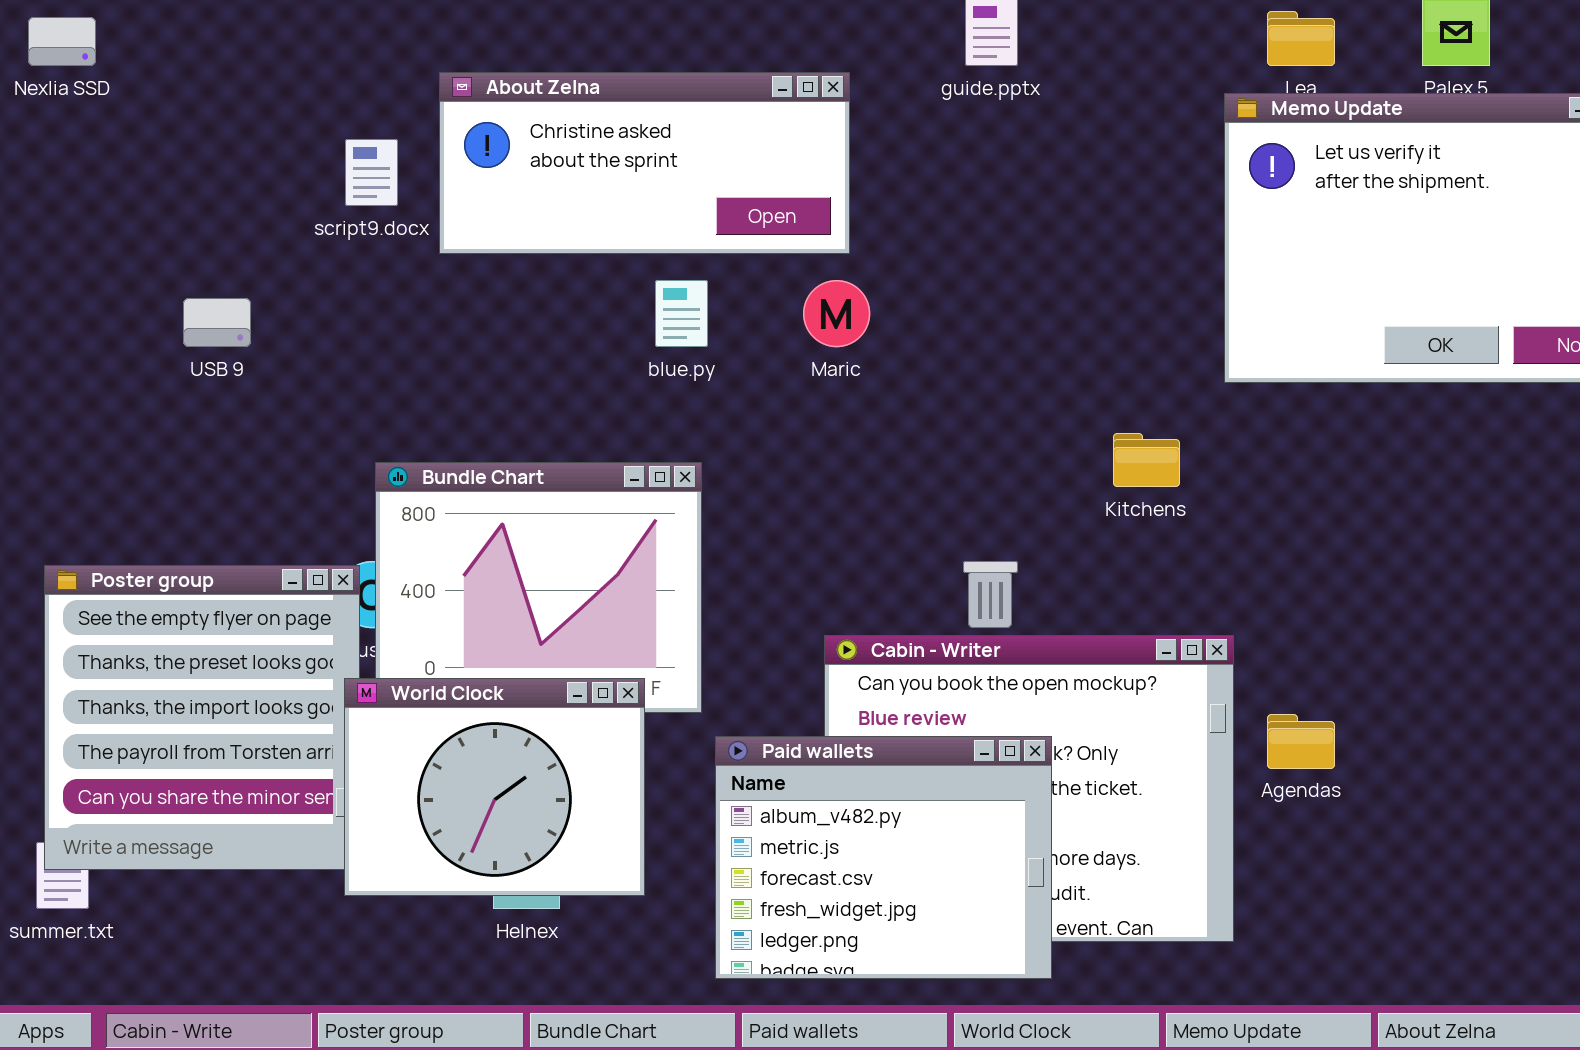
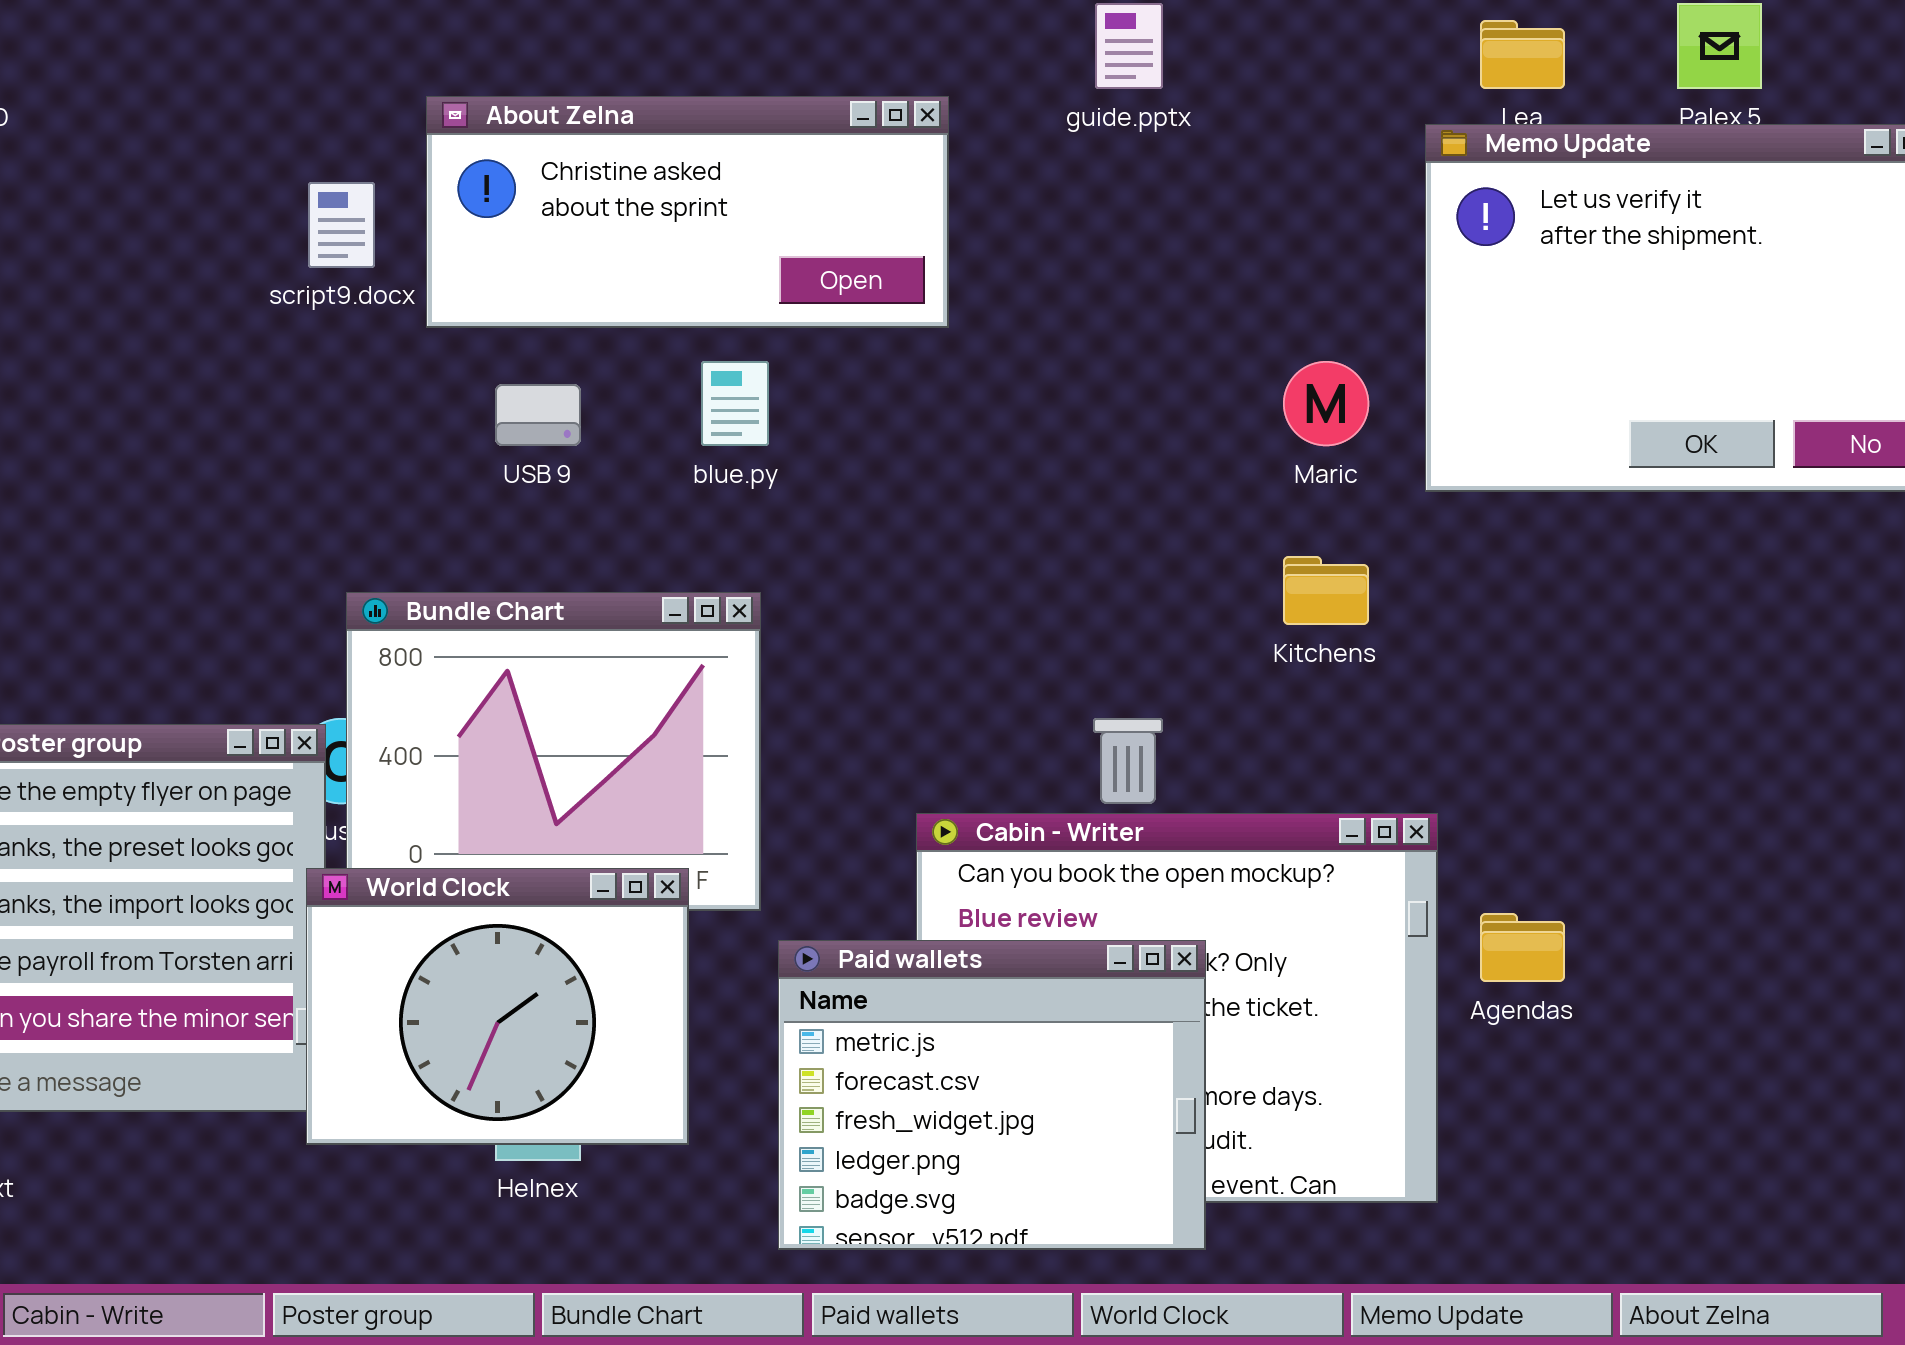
Maric: [803,280,870,347] -> [1283,361,1369,446], moved
USB 9: [183,298,251,347] -> [495,384,581,446], moved
Paid wallets: [715,736,1052,979] -> [778,940,1206,1250], scrolled down 1 row

